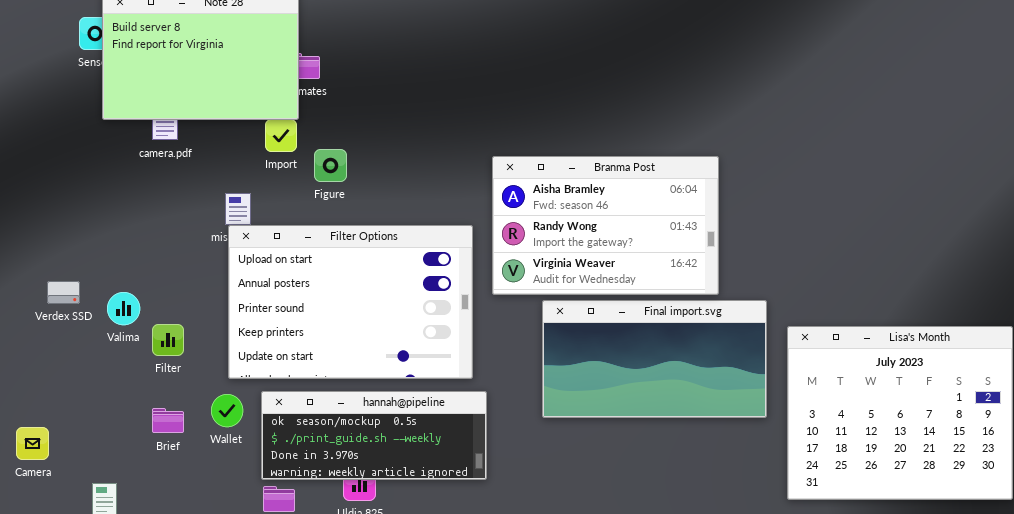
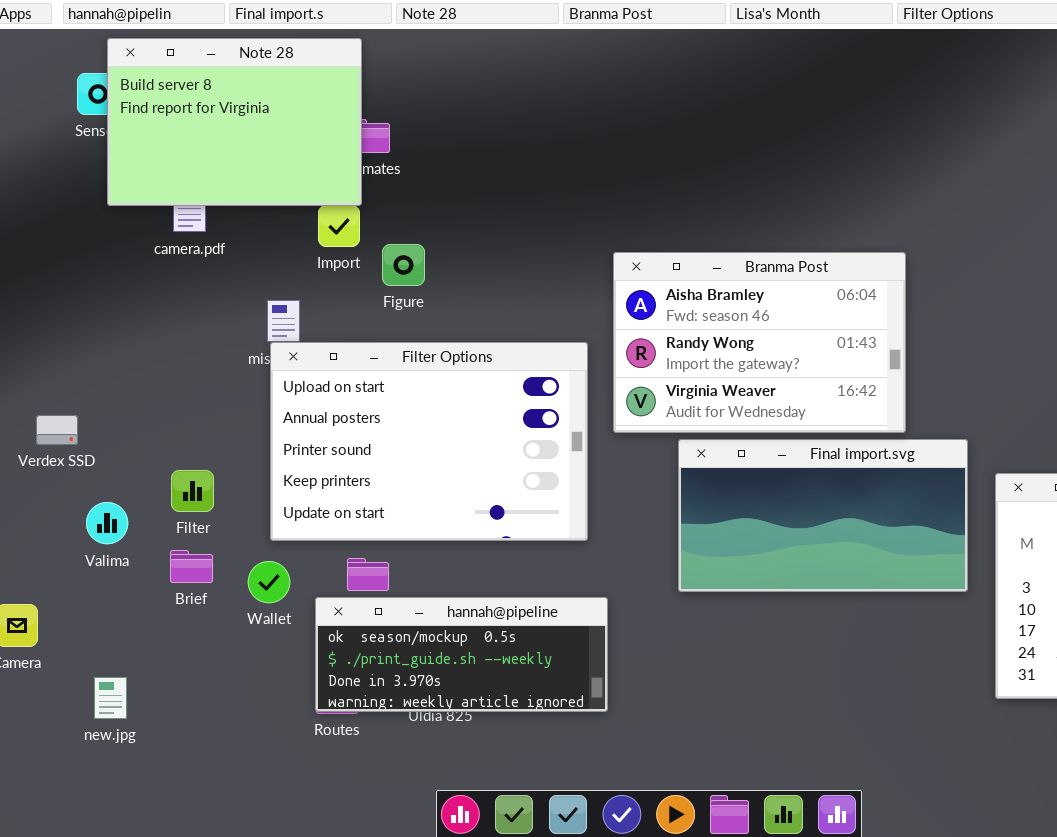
Valima: [107,292,140,325] -> [86,502,128,544], moved
hannah@pipeline: [261,391,487,480] -> [315,597,608,712], moved
Brief: [152,408,184,433] -> [170,550,213,583], moved

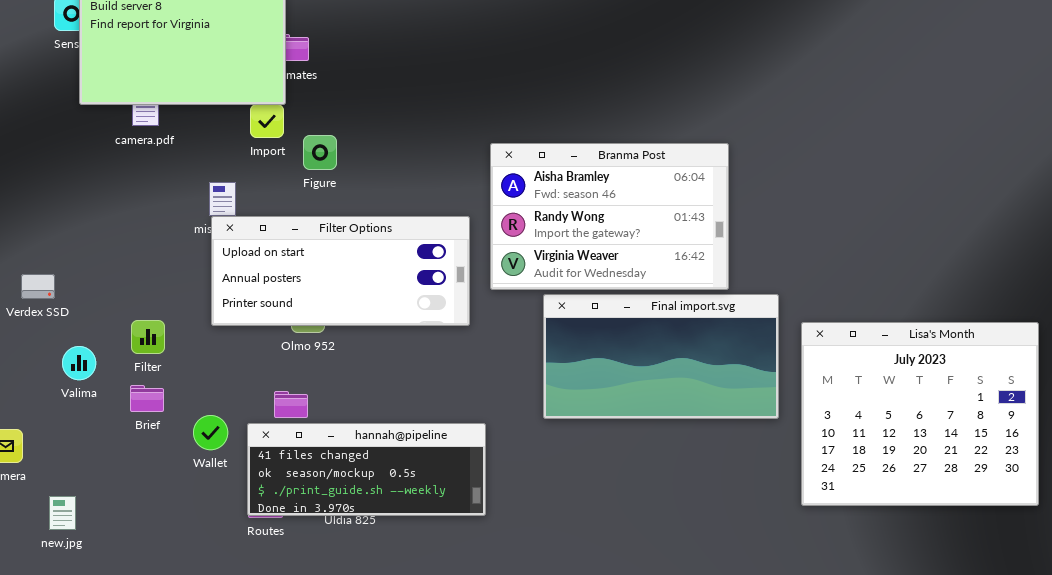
Filter Options: [270,342,588,541] -> [211,216,470,326], resized
Wallet: [248,561,290,603] -> [193,415,228,450], moved
hannah@pipeline: [315,597,608,712] -> [247,423,486,516], scrolled up 1 row
new.jpg: [94,677,127,719] -> [49,496,76,530], moved

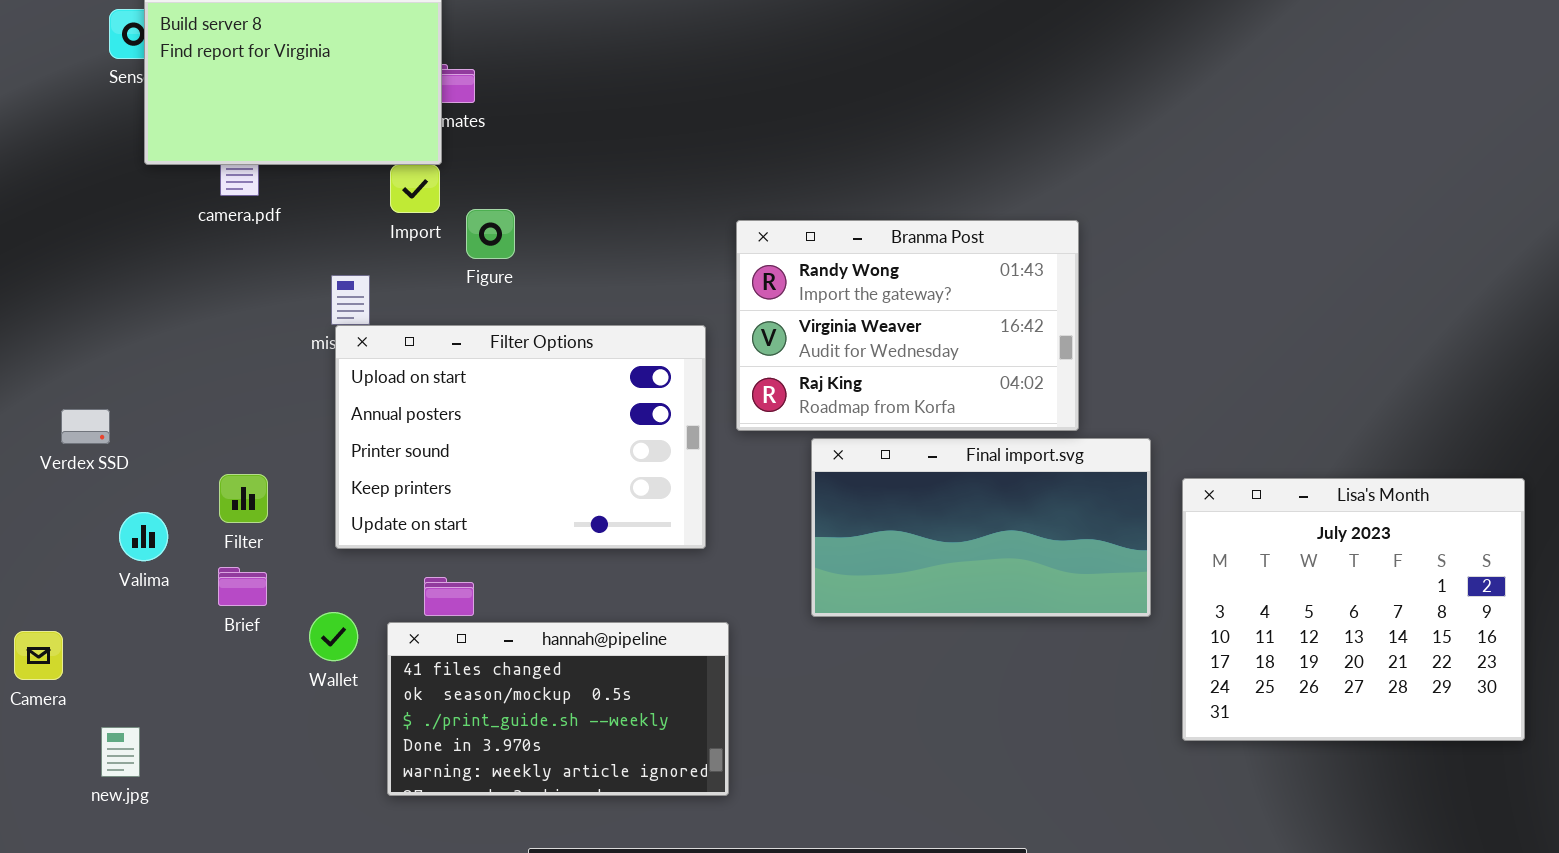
Branma Post: [490,143,729,290] -> [736,220,1079,431], scrolled down 1 row
Filter Options: [211,216,470,326] -> [335,325,706,549], resized
hannah@pipeline: [247,423,486,516] -> [387,622,729,796], resized

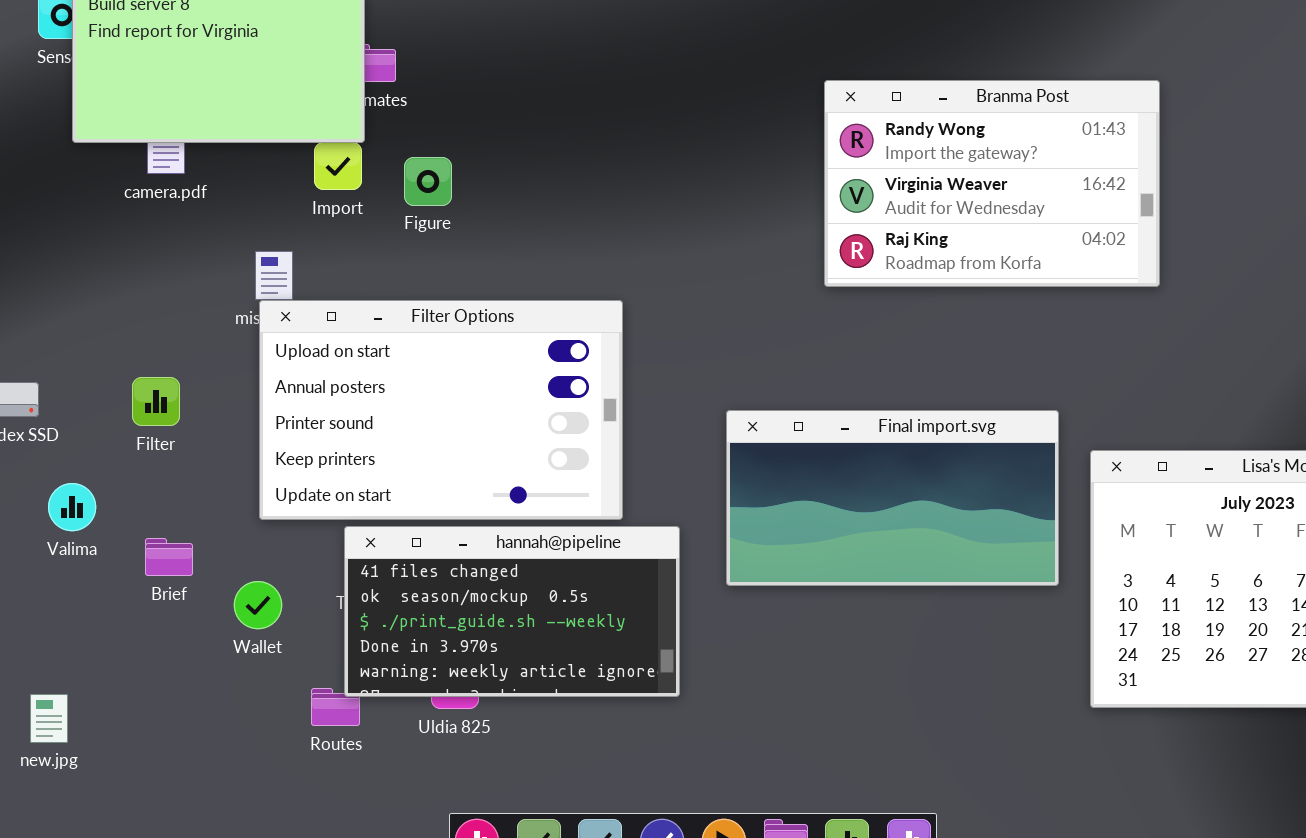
Figure: [466,209,515,259] -> [404,157,452,206], moved
Branma Post: [736,220,1079,431] -> [824,80,1160,287], moved
Filter: [219,474,268,523] -> [132,377,180,426], moved
hannah@pipeline: [387,622,729,796] -> [344,526,680,697], moved

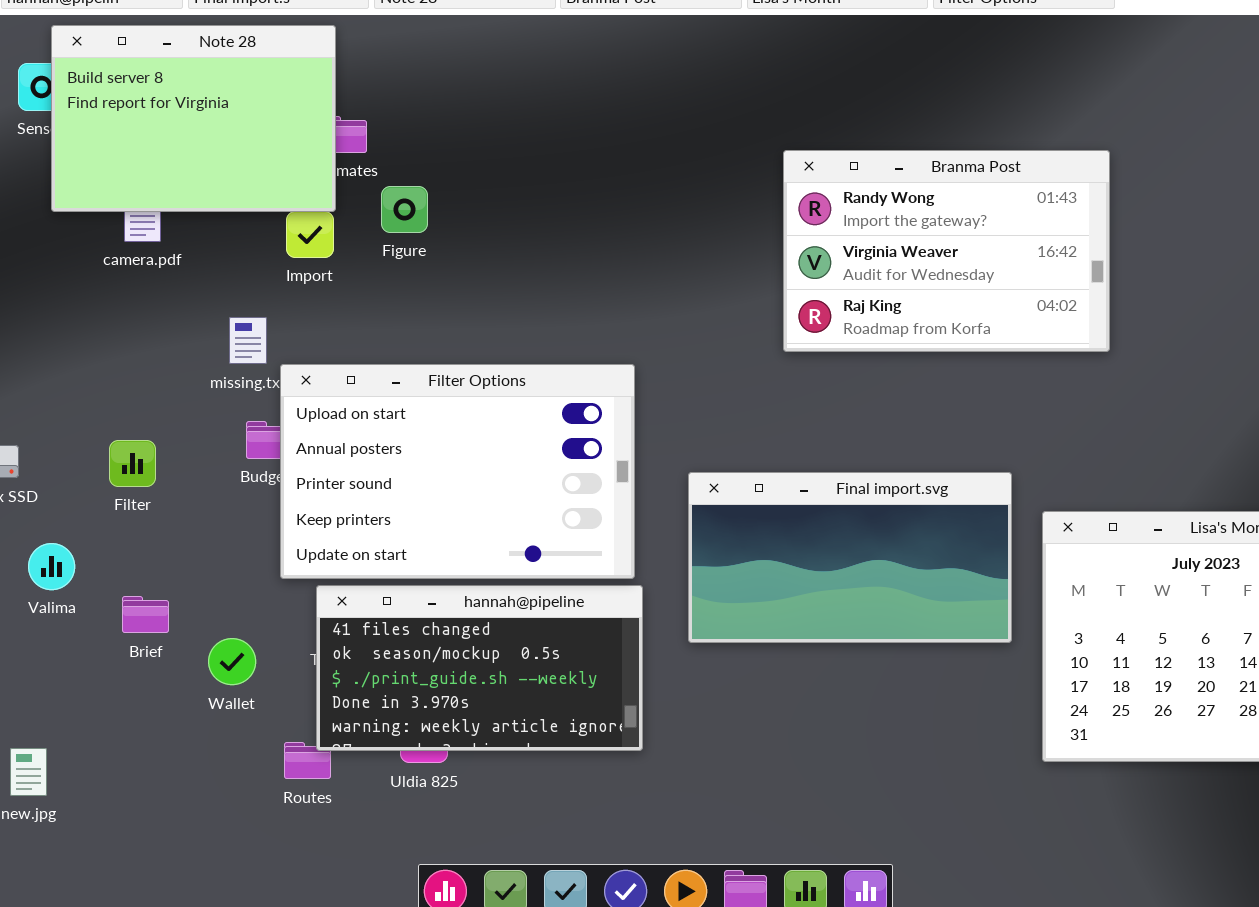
Figure: [404,157,452,206] -> [381,186,428,233], moved
Filter Options: [259,300,623,520] -> [280,364,635,579], moved

